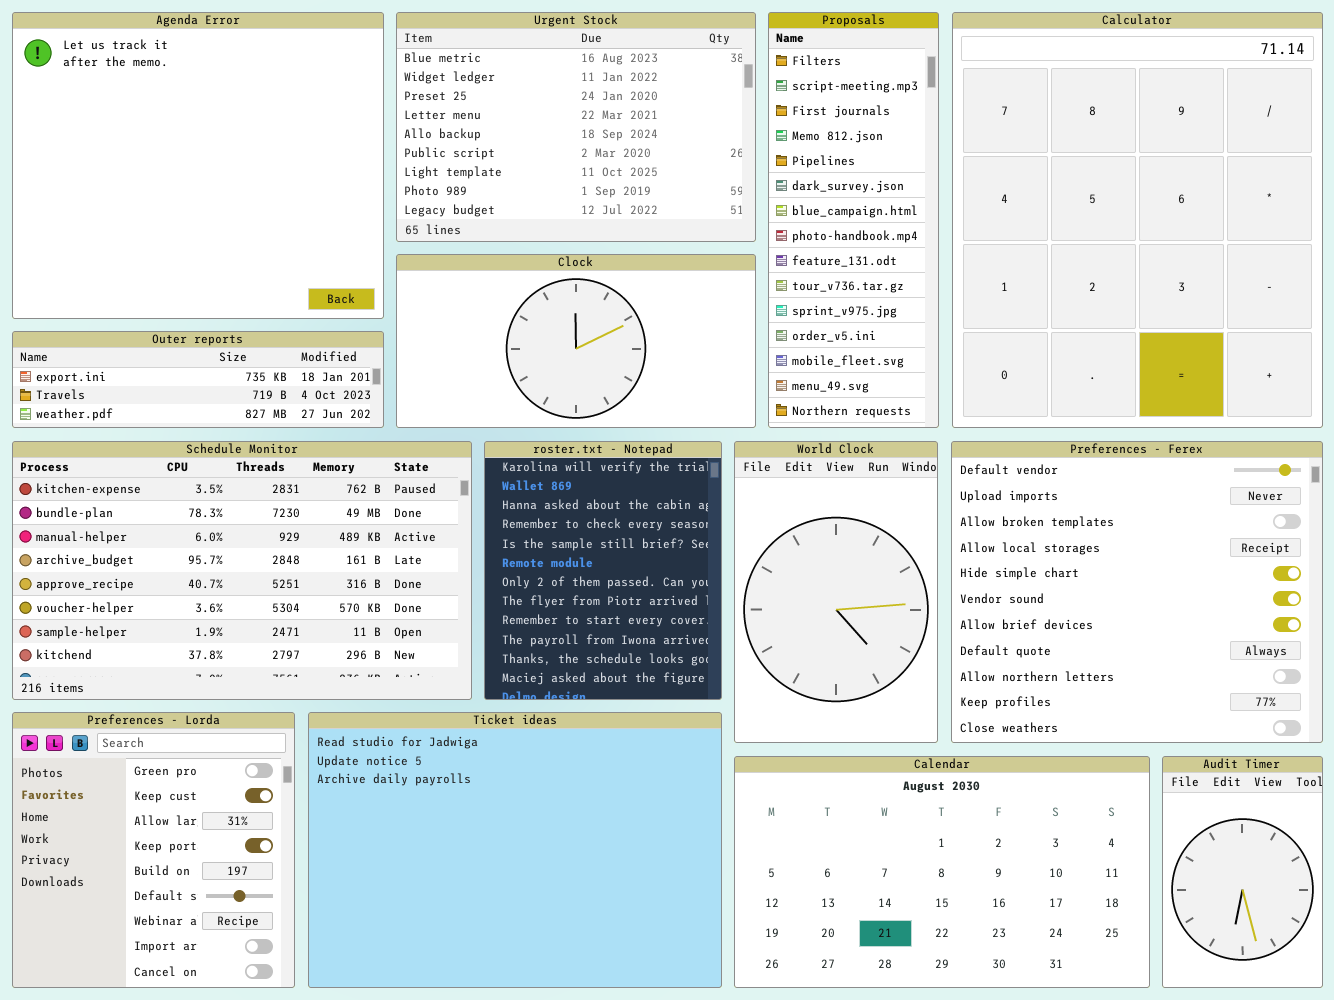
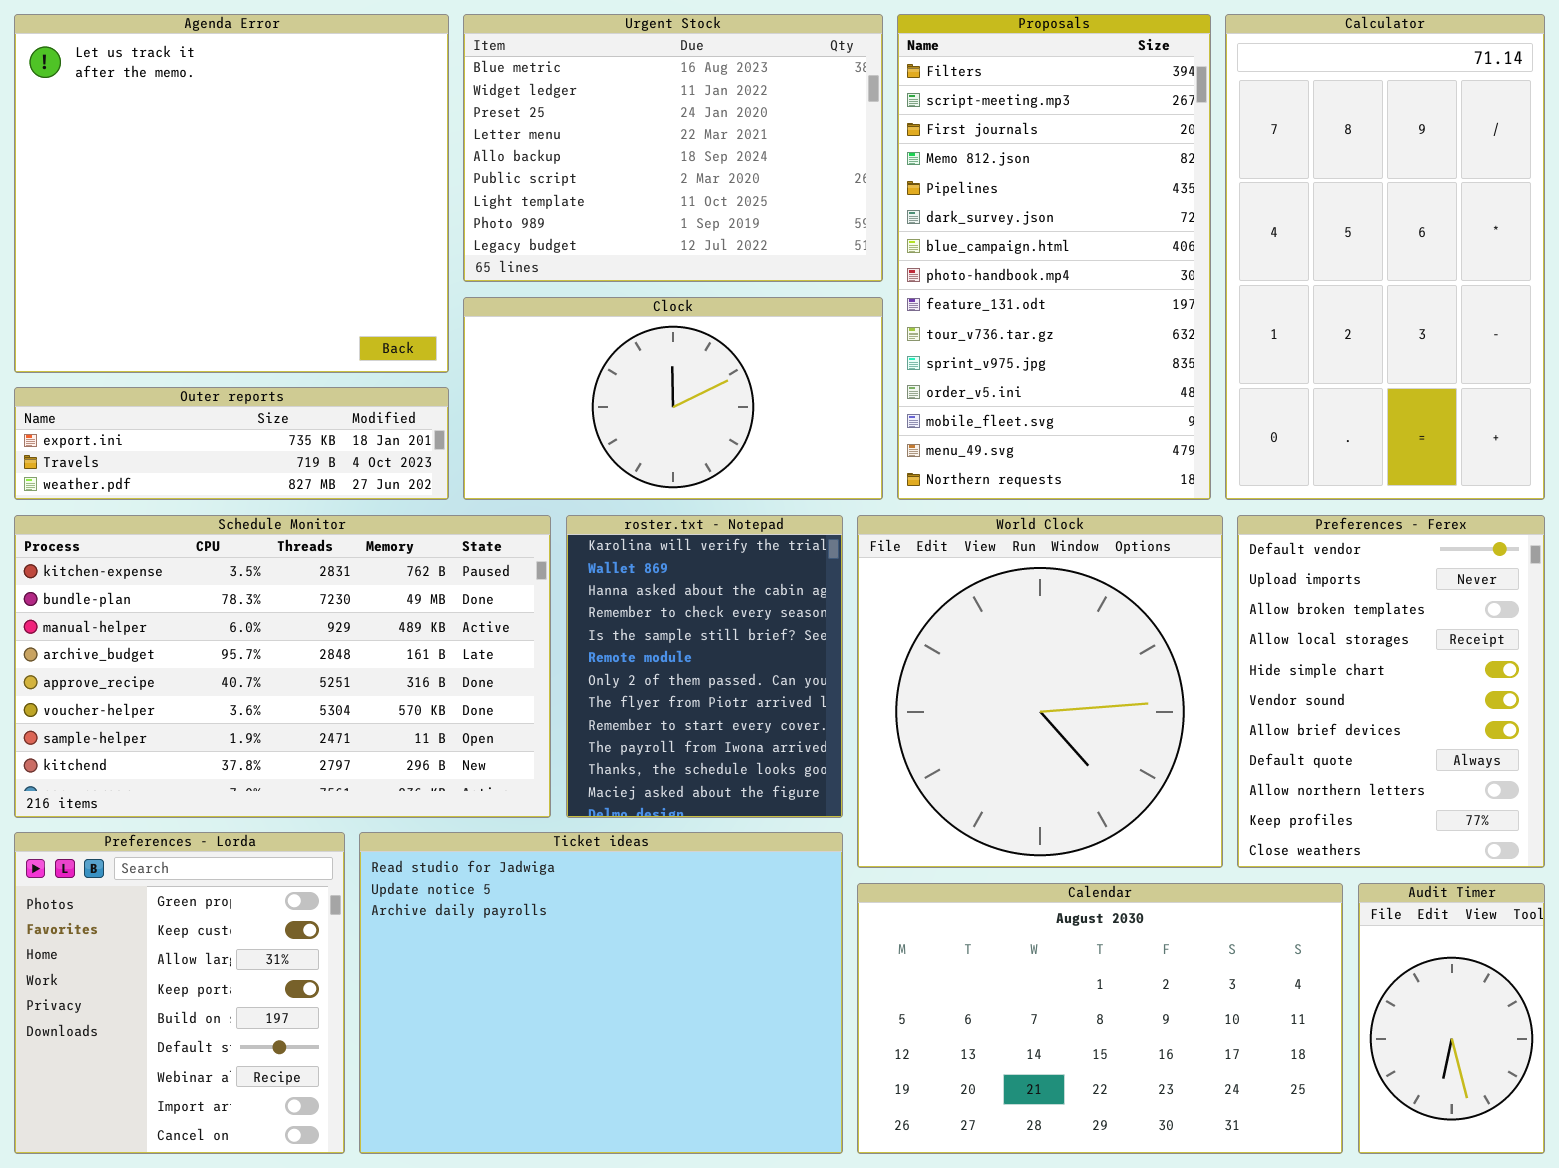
Proposals: [768,12,939,428] -> [897,14,1211,500], resized
Calculator: [952,12,1323,428] -> [1225,14,1545,500], resized
World Clock: [734,441,938,743] -> [857,515,1223,868], resized
Preferences - Ferex: [951,441,1323,743] -> [1237,515,1545,868], resized

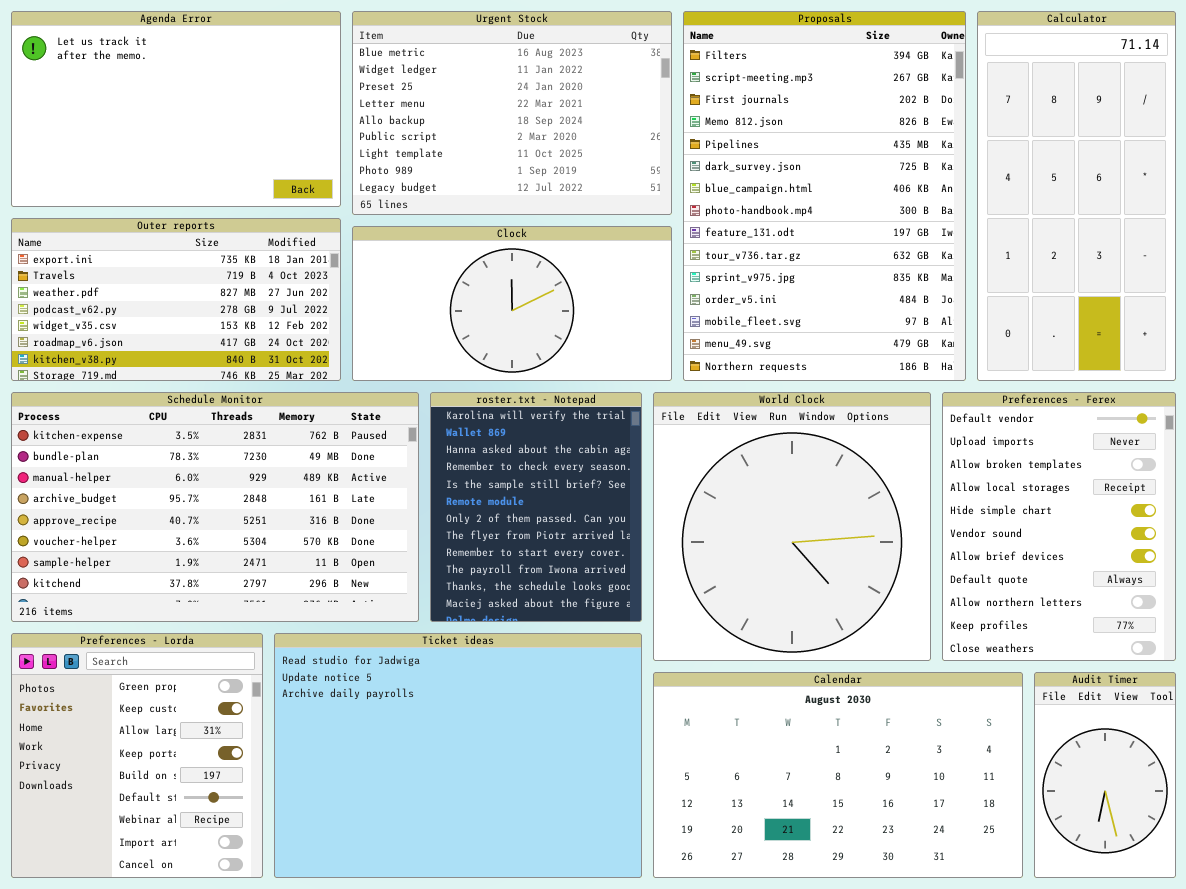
Agenda Error: [14,14,449,373] -> [11,11,341,207], resized
Proposals: [897,14,1211,500] -> [683,11,966,381], resized
Calculator: [1225,14,1545,500] -> [977,11,1176,381], resized
Outer reports: [14,387,449,500] -> [11,218,341,381], resized

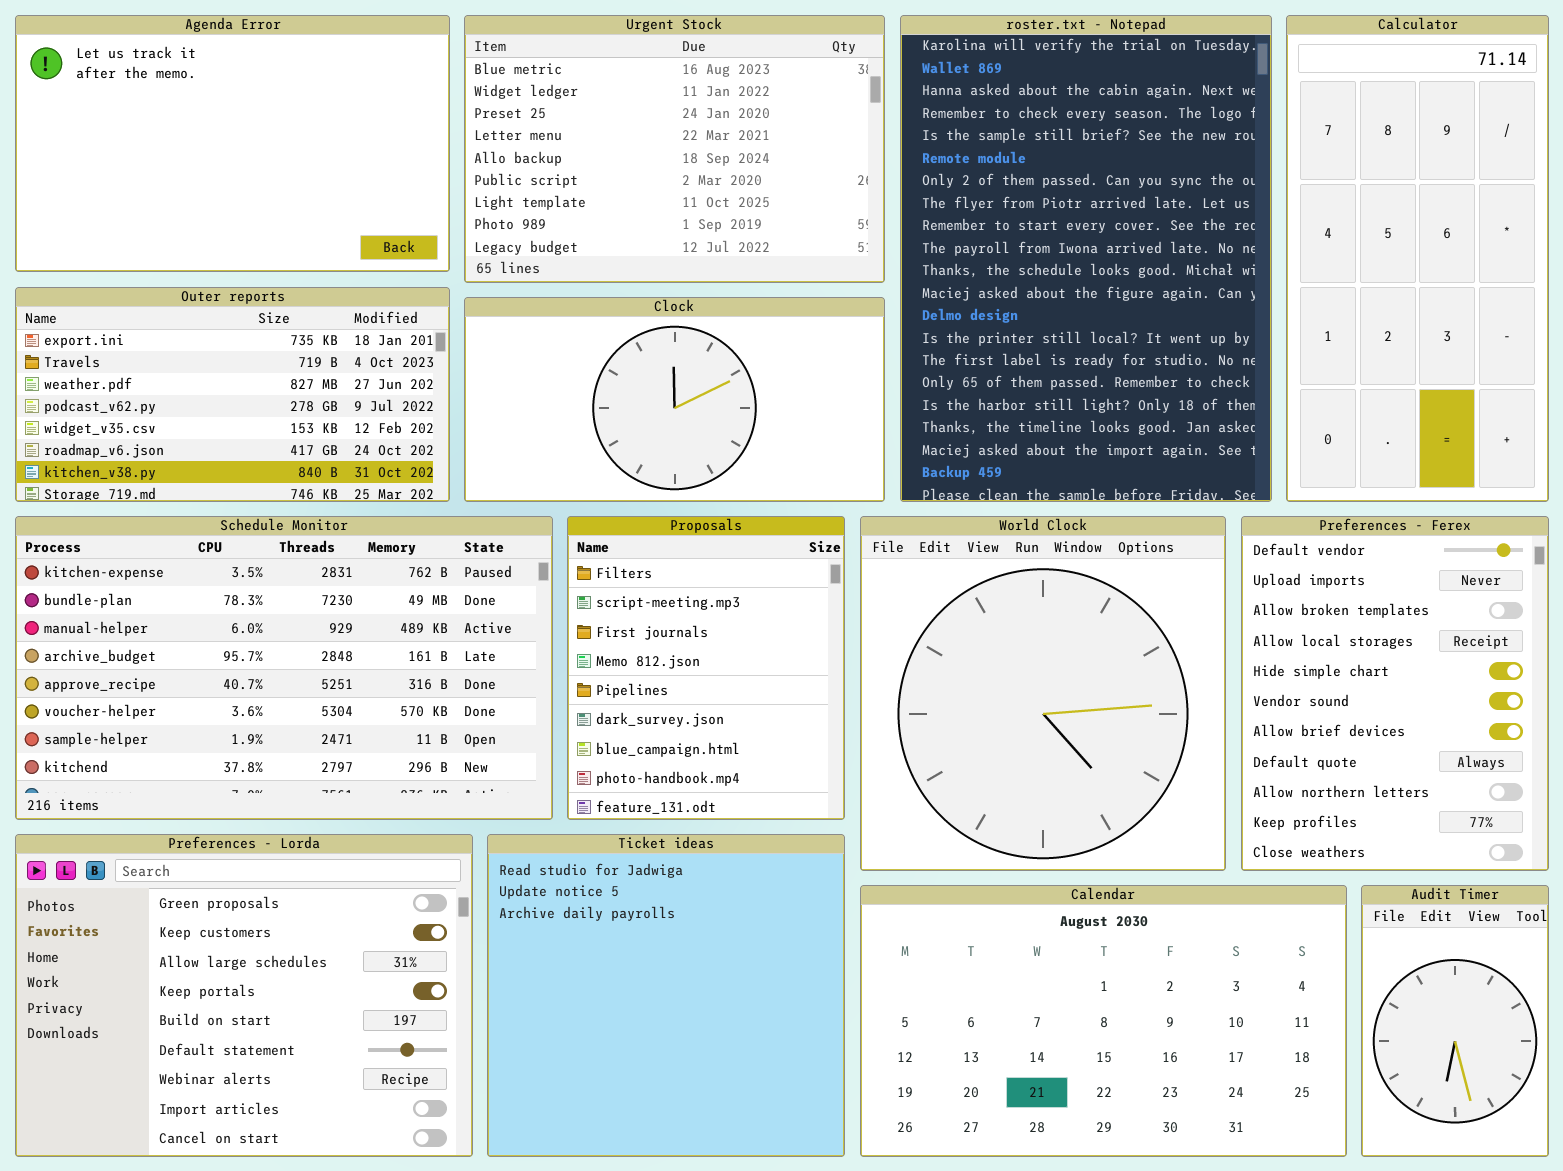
Proposals: [683,11,966,381] -> [567,516,845,820], moved, resized
roster.txt - Notepad: [430,392,642,622] -> [900,15,1272,502], moved, resized
Preferences - Lorda: [11,633,263,878] -> [15,834,473,1157], resized
Ticket ideas: [274,633,642,878] -> [487,834,845,1157], resized

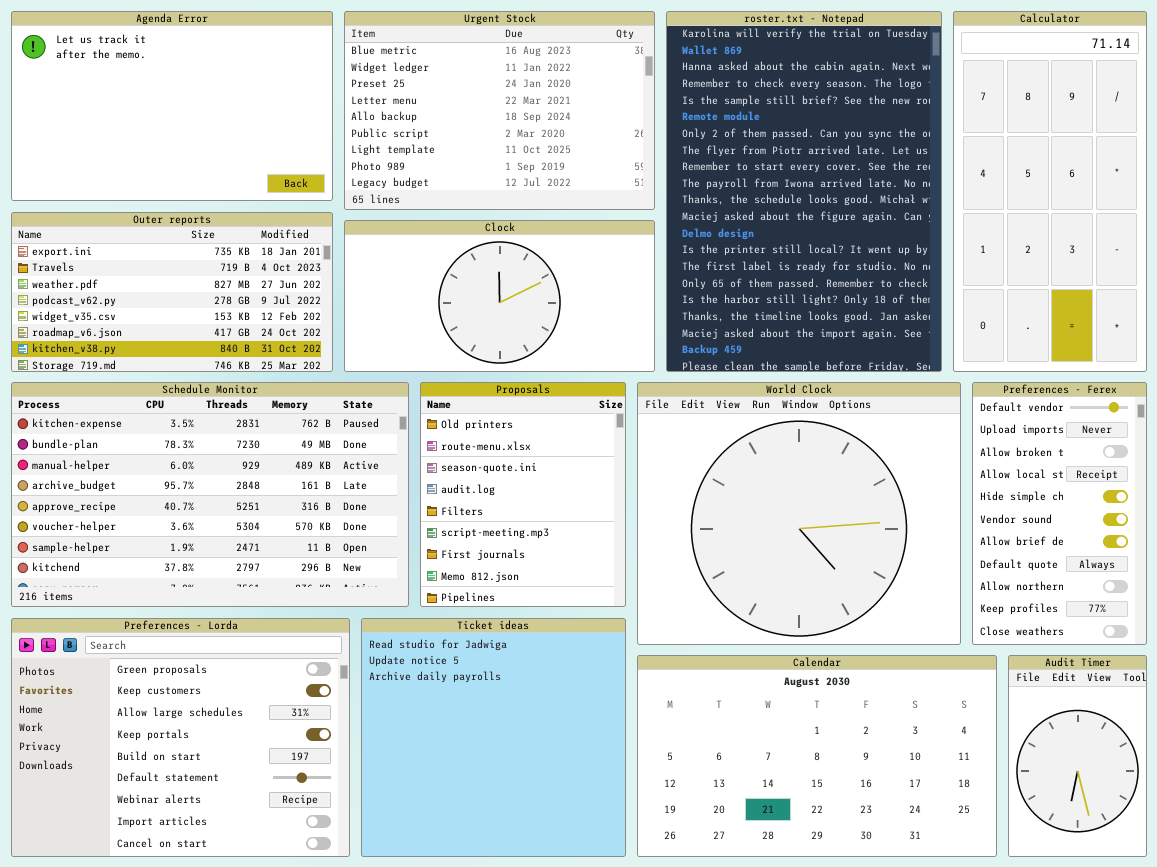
Proposals: [567,516,845,820] -> [420,382,626,607], scrolled up 4 rows
World Clock: [860,516,1226,871] -> [637,382,961,645], resized
Preferences - Ferex: [1241,516,1549,871] -> [972,382,1147,645], resized

